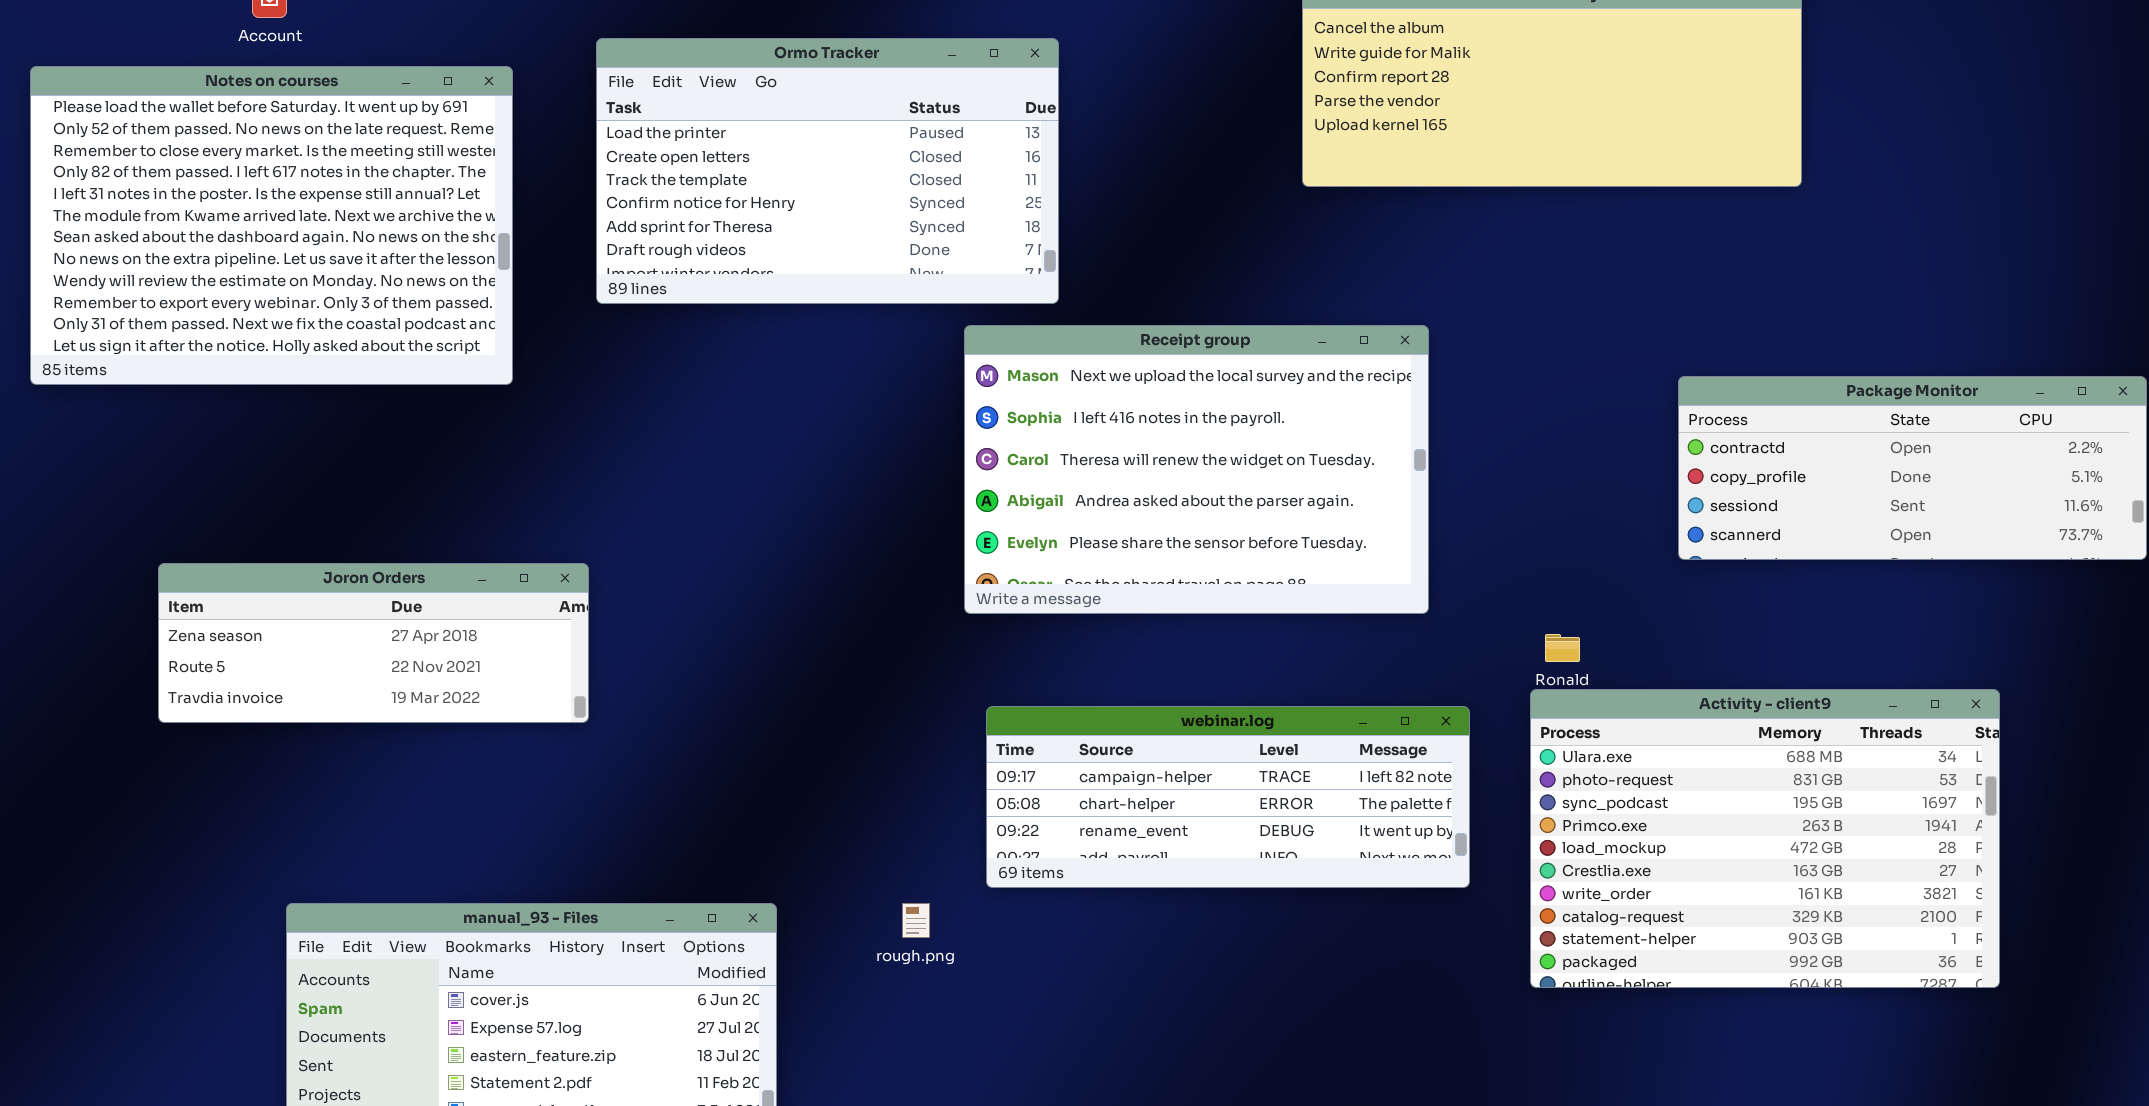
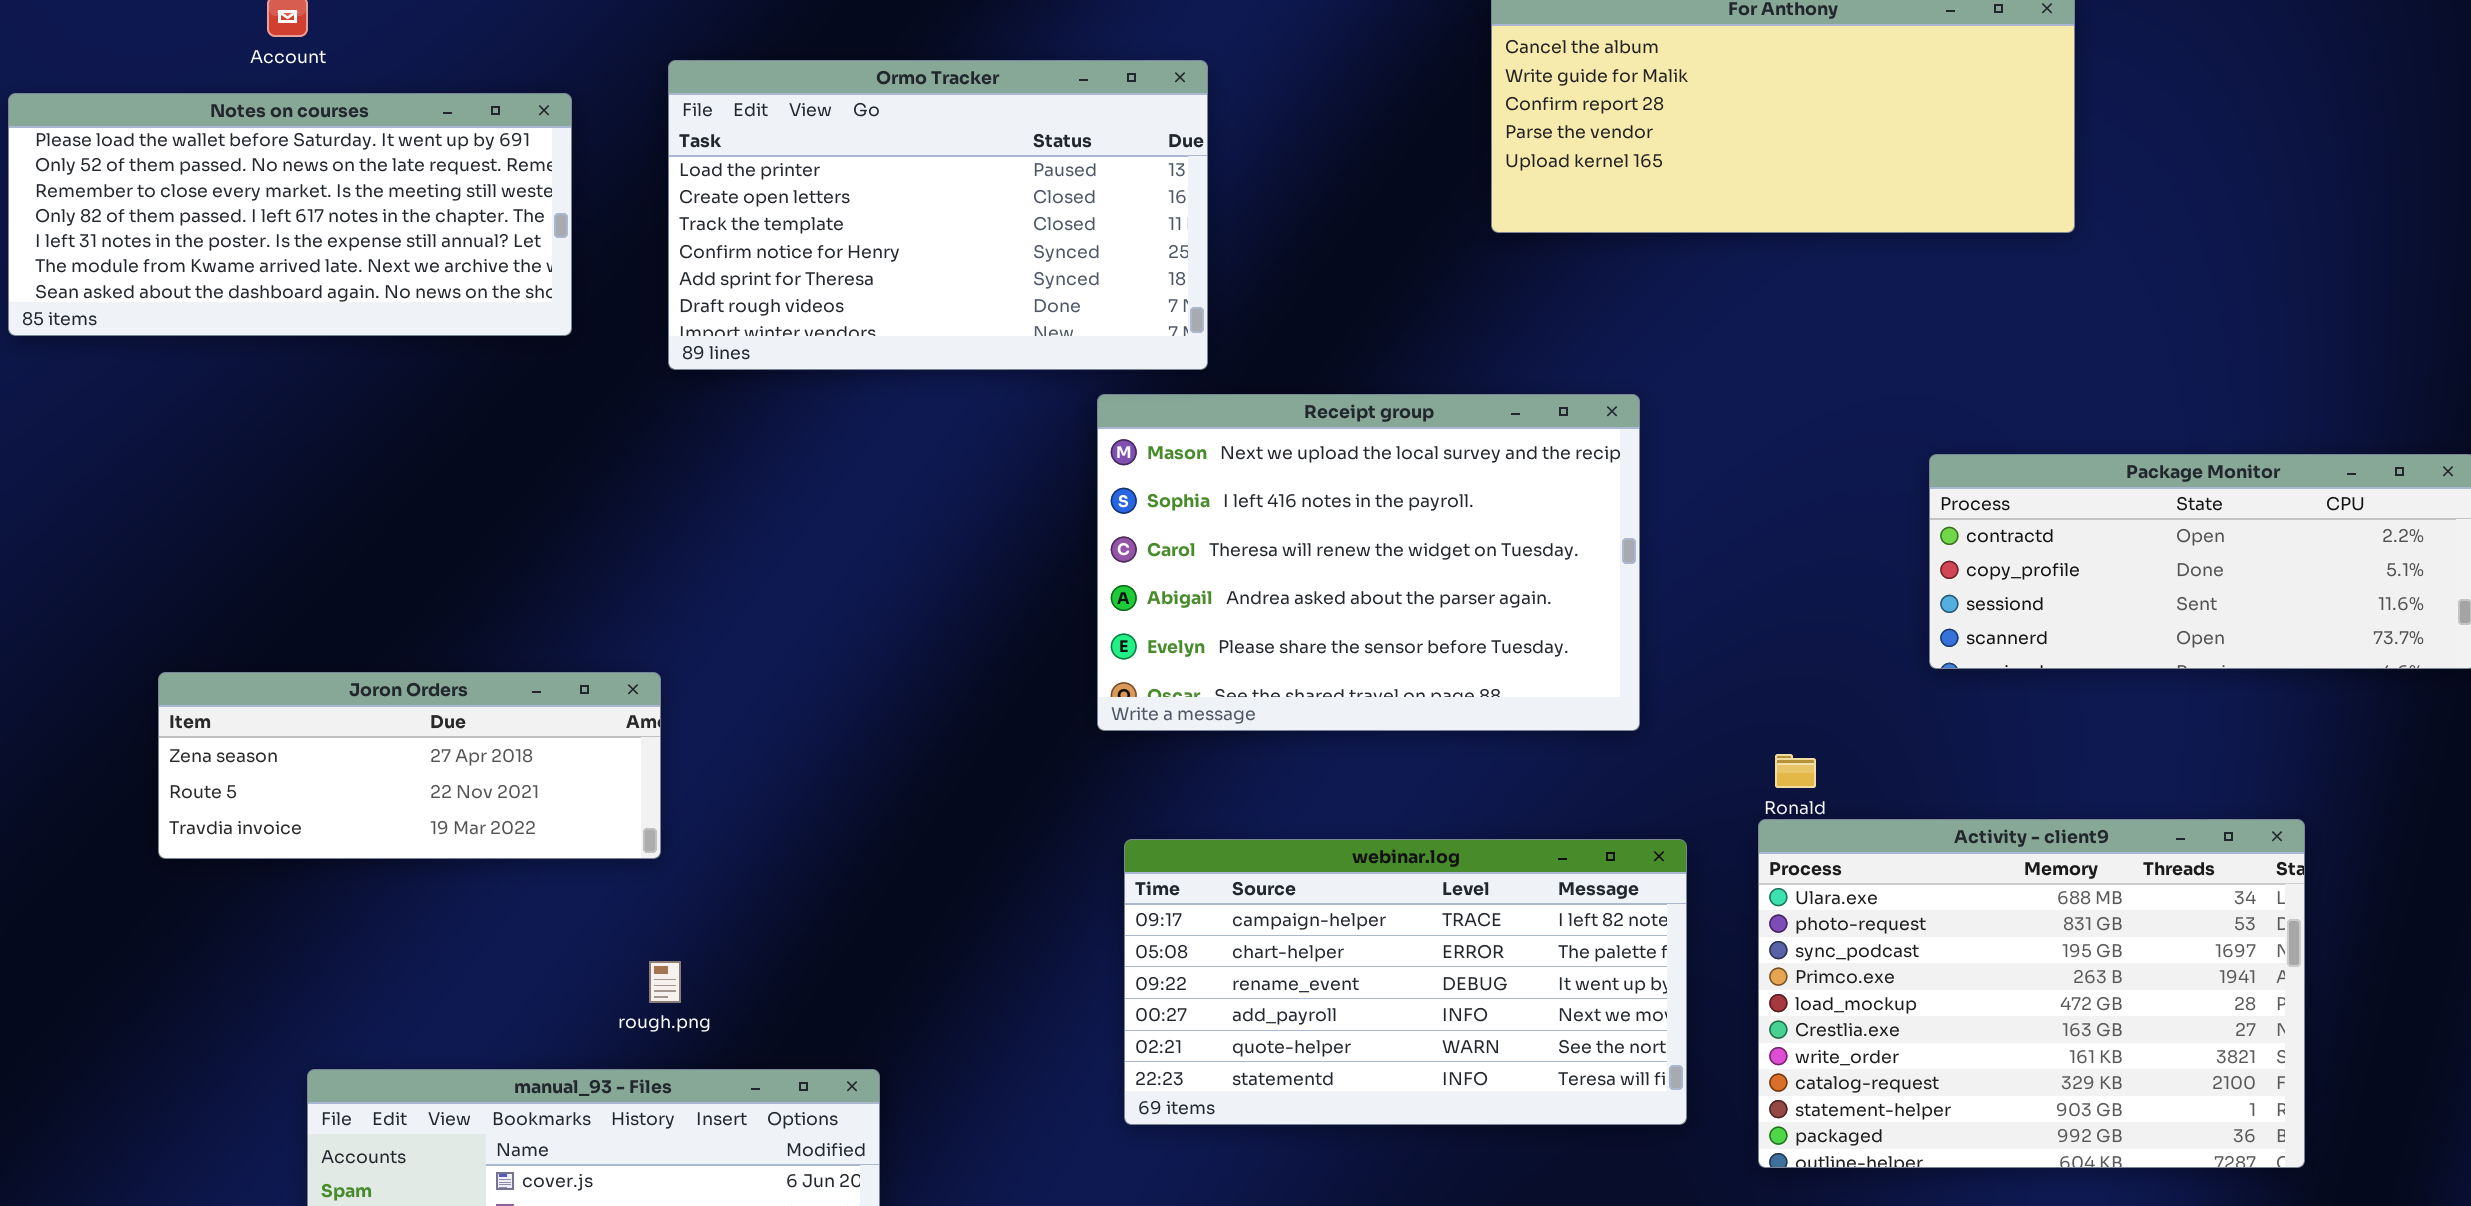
Notes on courses: [30,66,513,385] -> [8,93,572,336], resized
webinar.log: [986,706,1470,888] -> [1124,839,1687,1125], resized
rough.png: [902,903,930,938] -> [649,961,681,1003], moved

